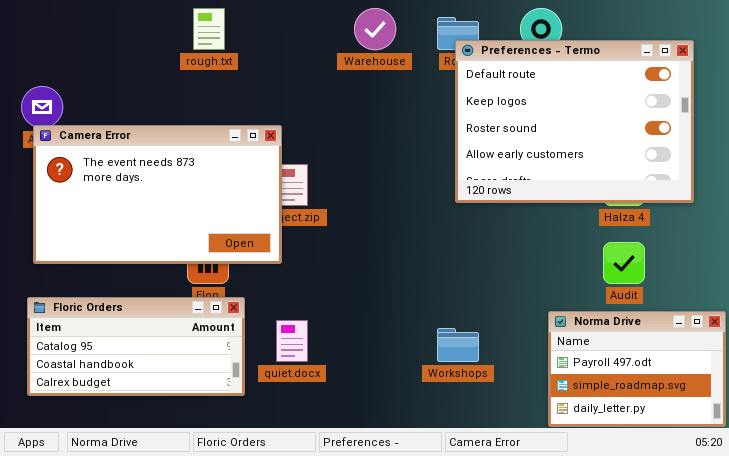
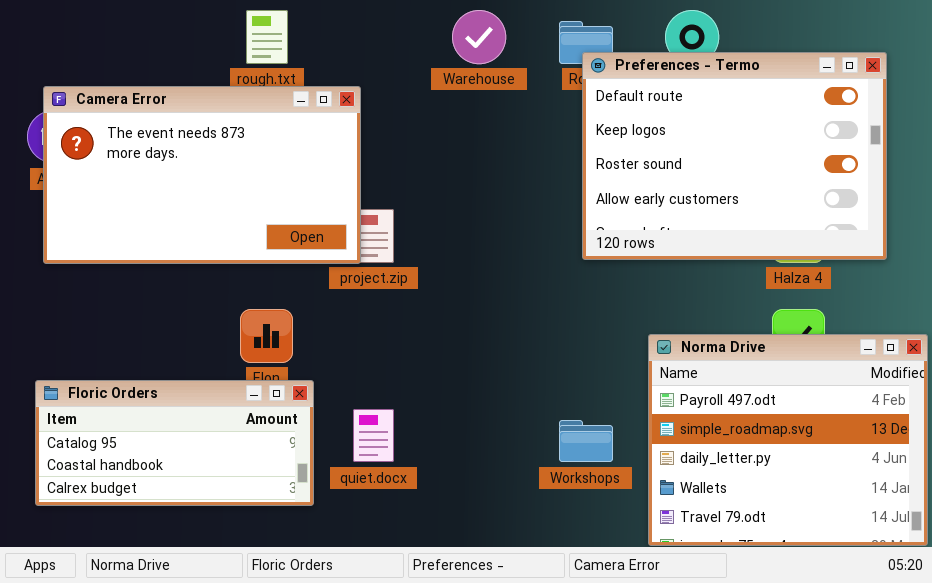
Camera Error: [33,125,282,264] -> [43,86,361,264], moved
Norma Drive: [548,311,726,427] -> [648,334,928,546], resized

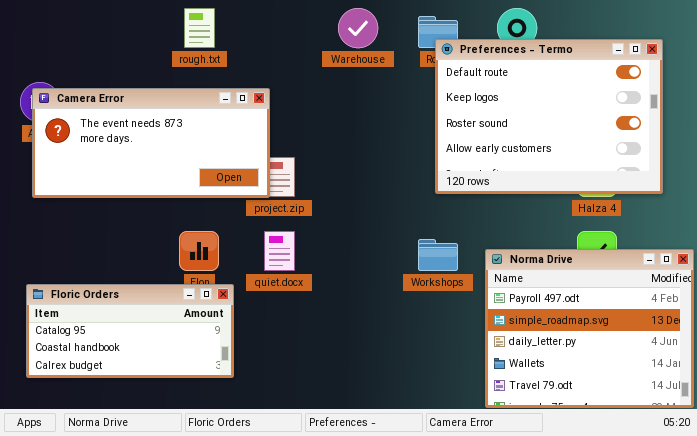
Camera Error: [43,86,361,264] -> [32,88,270,198], resized
quiet.docx: [353,409,394,462] -> [264,231,295,271], moved
Workshops: [559,420,613,462] -> [418,239,458,271], moved

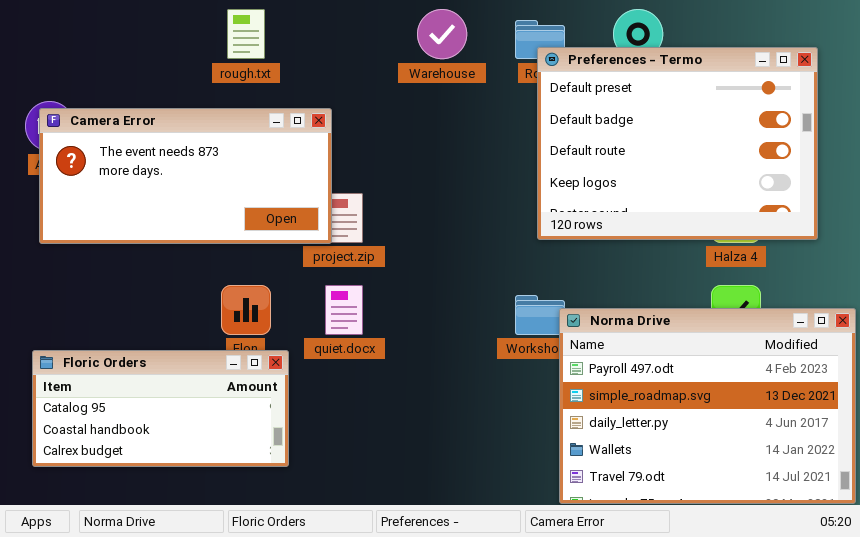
Preferences - Termo: [435,39,663,194] -> [537,47,818,240], scrolled up 2 rows
Norma Drive: [485,249,694,408] -> [559,308,856,504], resized

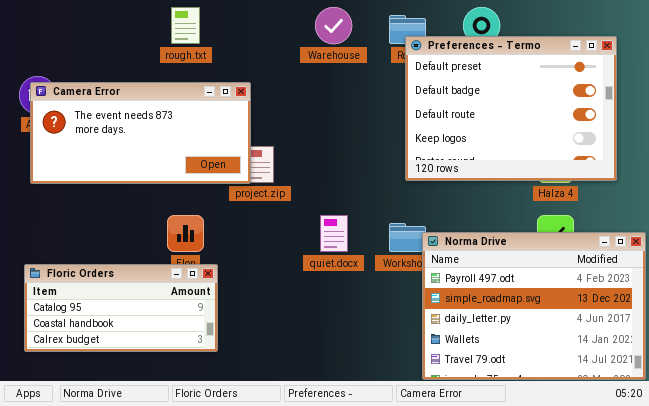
quiet.docx: [325,285,363,335] -> [320,215,348,252], moved

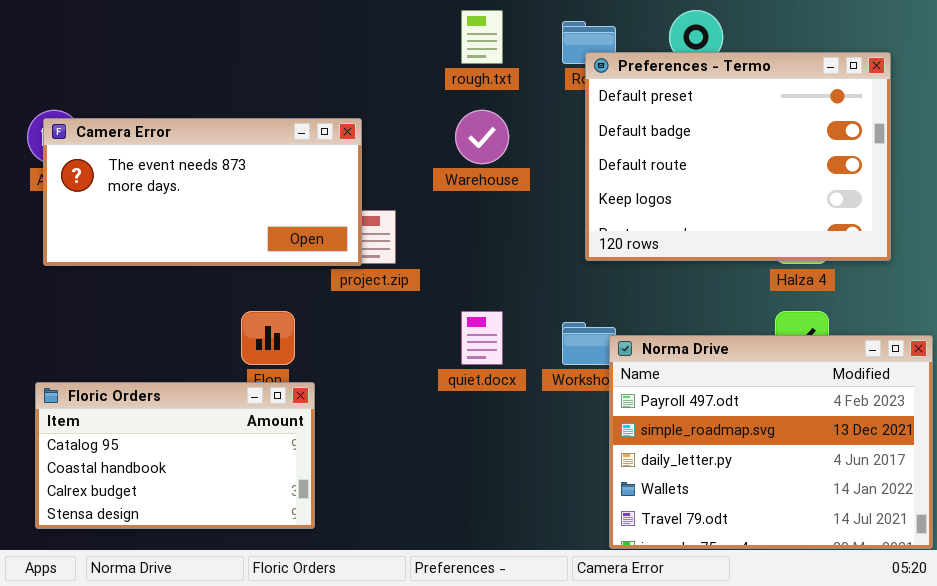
rough.txt: [171,7,200,44] -> [461,10,503,64], moved
Warehouse: [315,7,352,44] -> [455,110,509,164], moved
Floric Orders: [24,264,218,352] -> [35,382,315,529], resized

